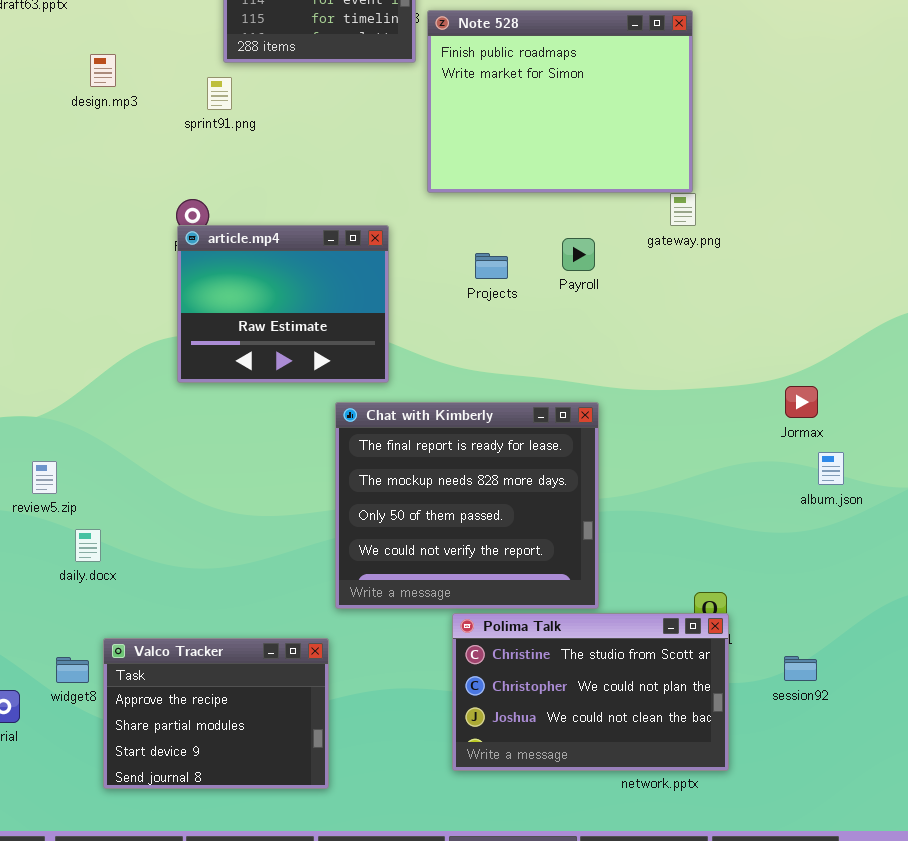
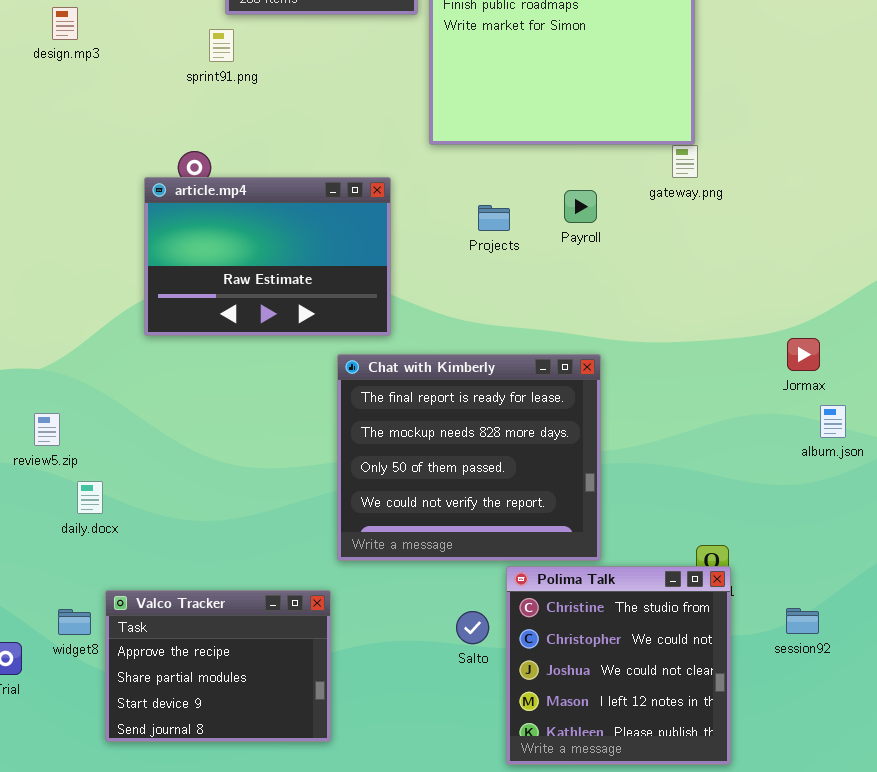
design.mp3: [90,54,116,87] -> [52,7,78,40], moved
article.mp4: [177,225,389,383] -> [144,177,391,336], resized
Polima Talk: [452,613,729,771] -> [506,566,731,765], resized

